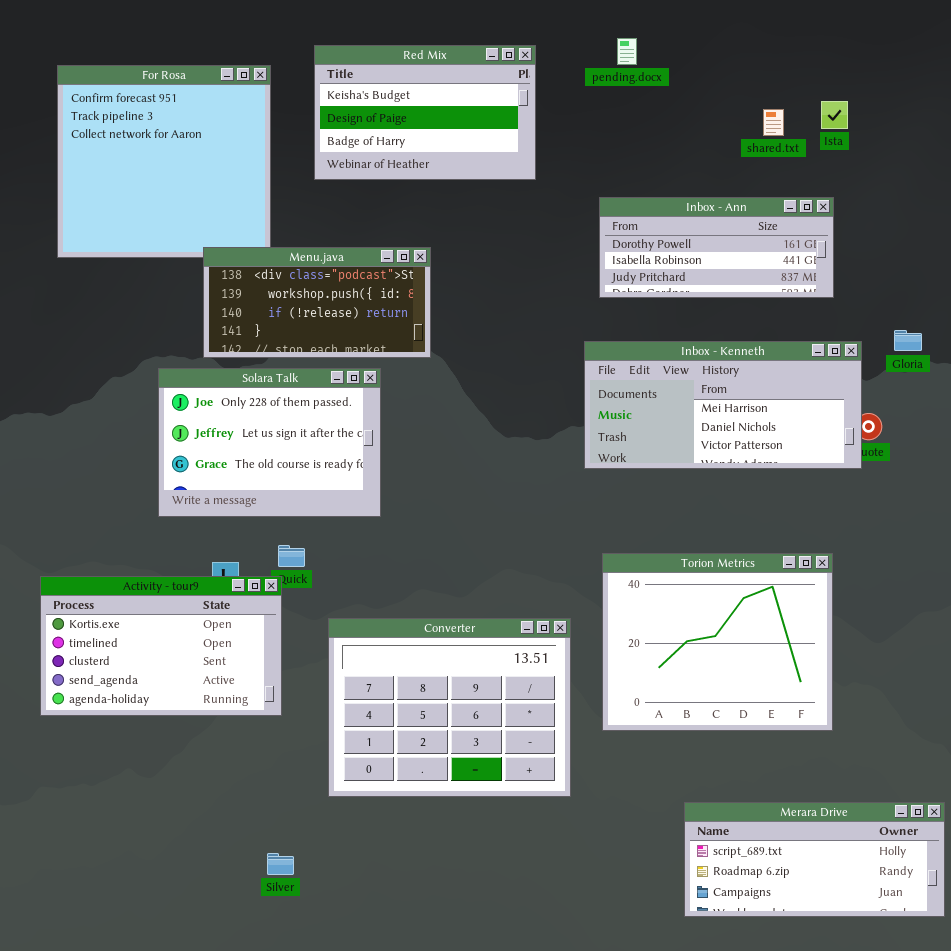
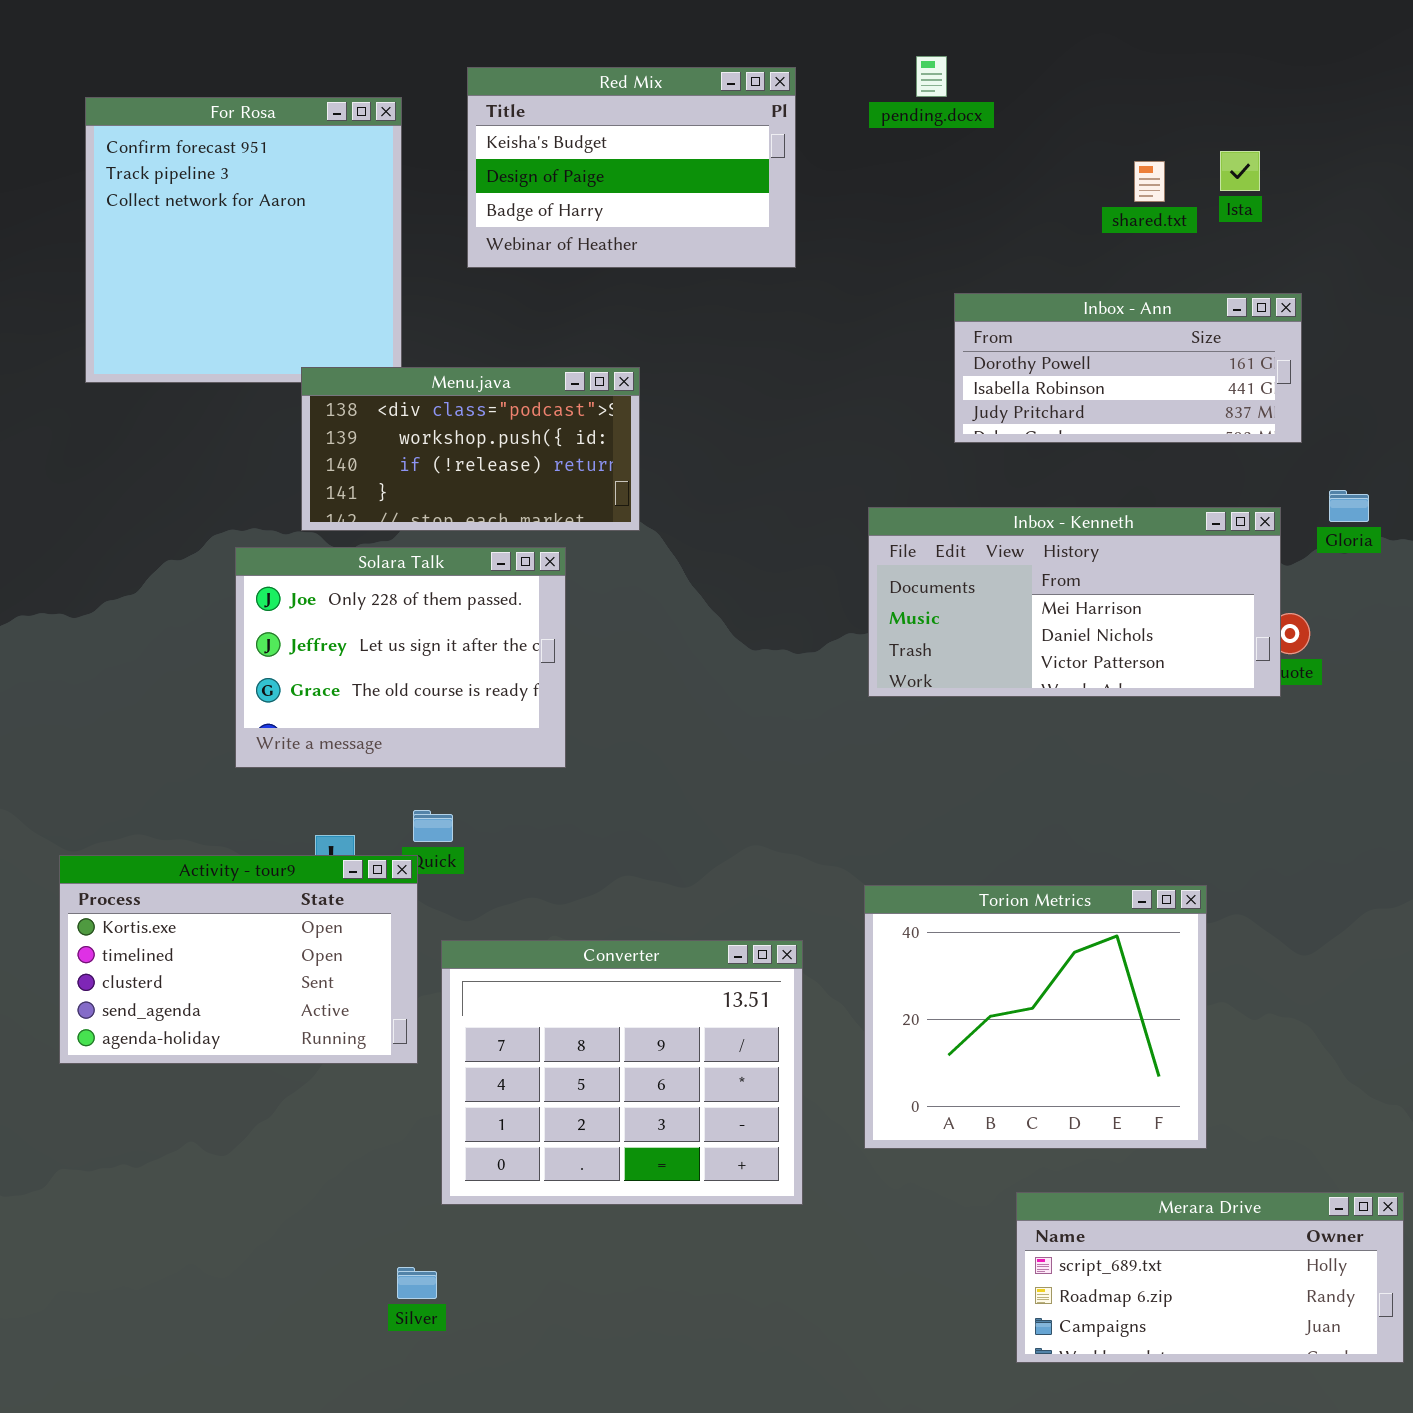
Inbox - Ann: [599,197,834,298] -> [954,293,1302,443], moved
Torion Metrics: [602,553,833,731] -> [864,885,1207,1149], moved
Converter: [328,618,571,797] -> [441,940,803,1205], moved

